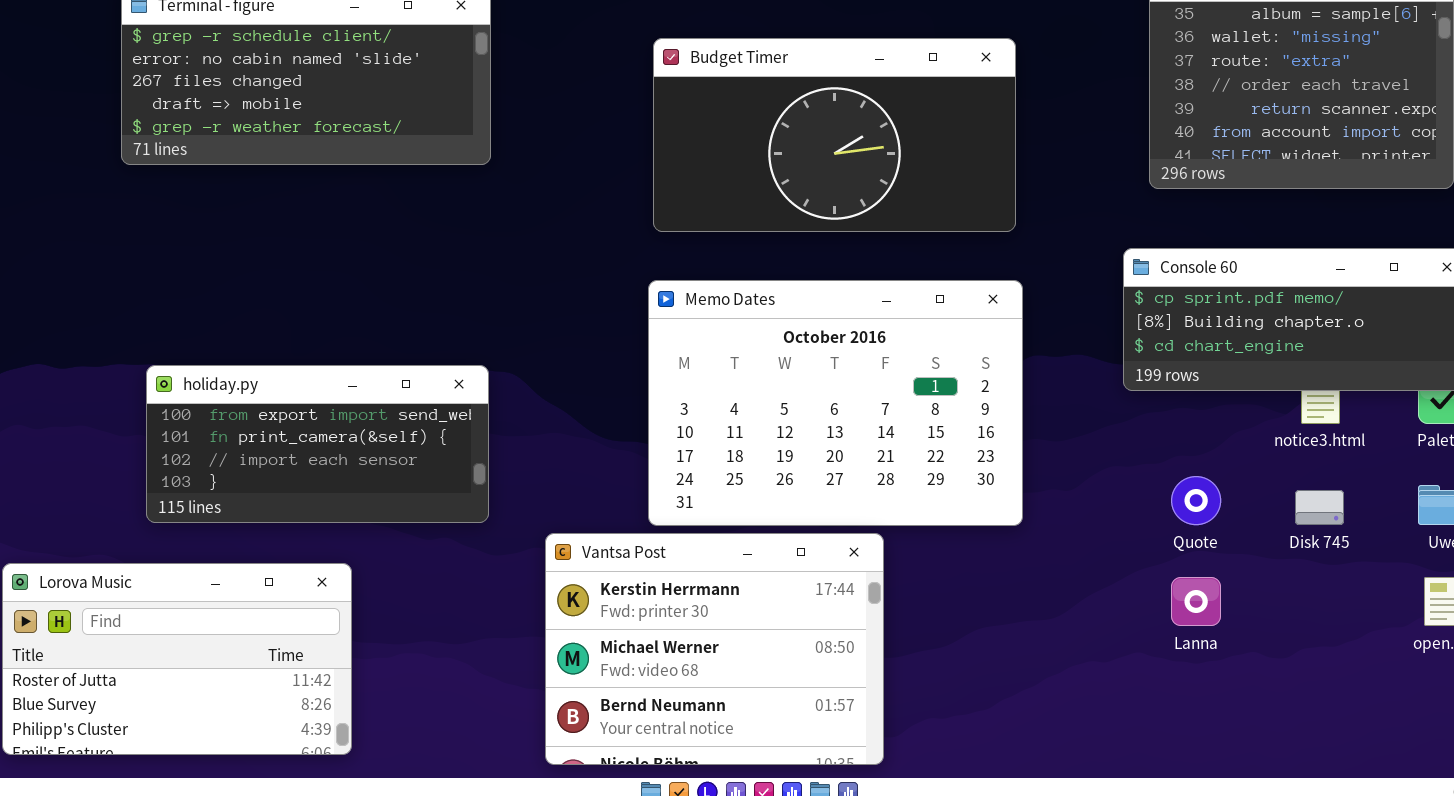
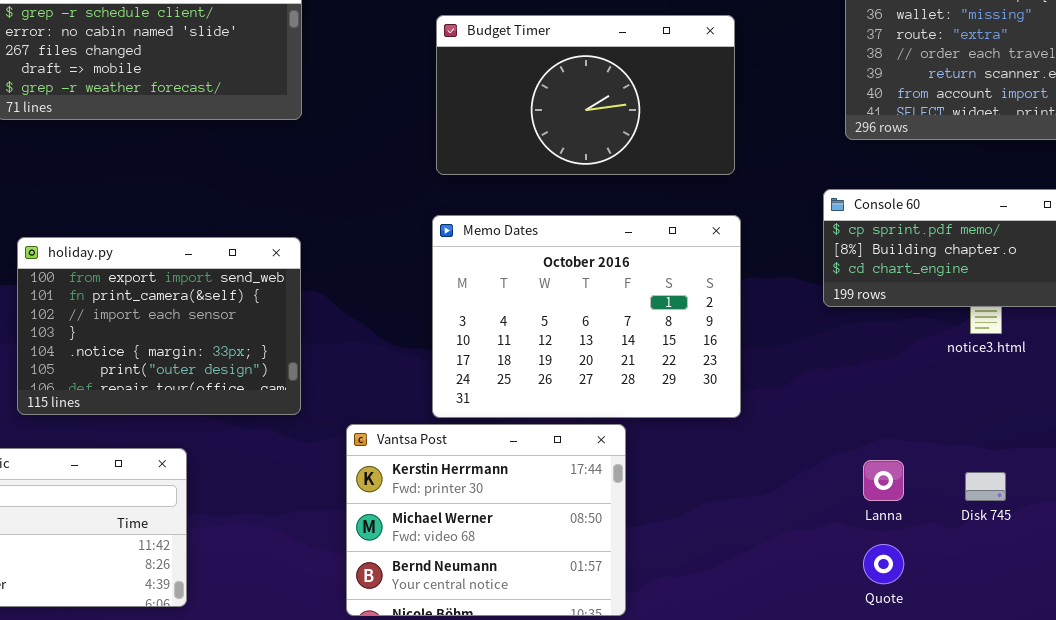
holiday.py: [146,365,489,523] -> [17,237,301,415], resized
Quote: [1171,476,1221,525] -> [863,544,904,584], moved
Disk 745: [1295,490,1344,525] -> [965,472,1006,501], moved

